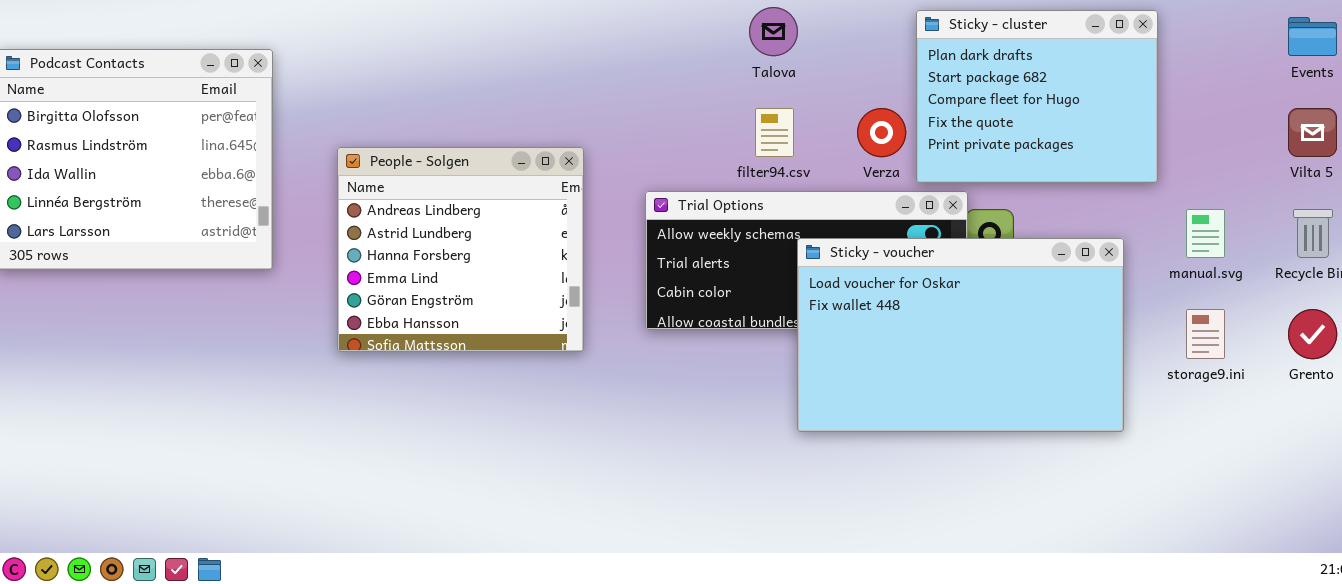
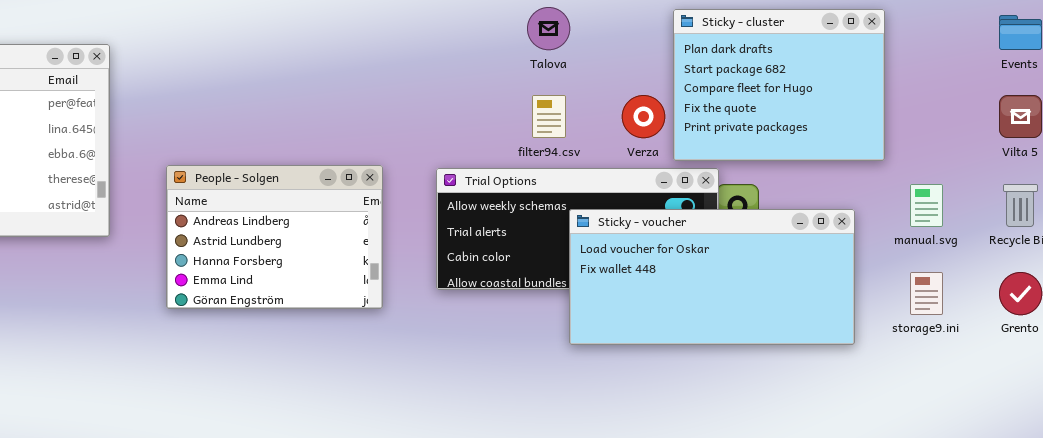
People - Solgen: [337,147,584,352] -> [166,165,383,309], resized
Sticky - voucher: [797,238,1124,432] -> [569,209,855,345], resized

